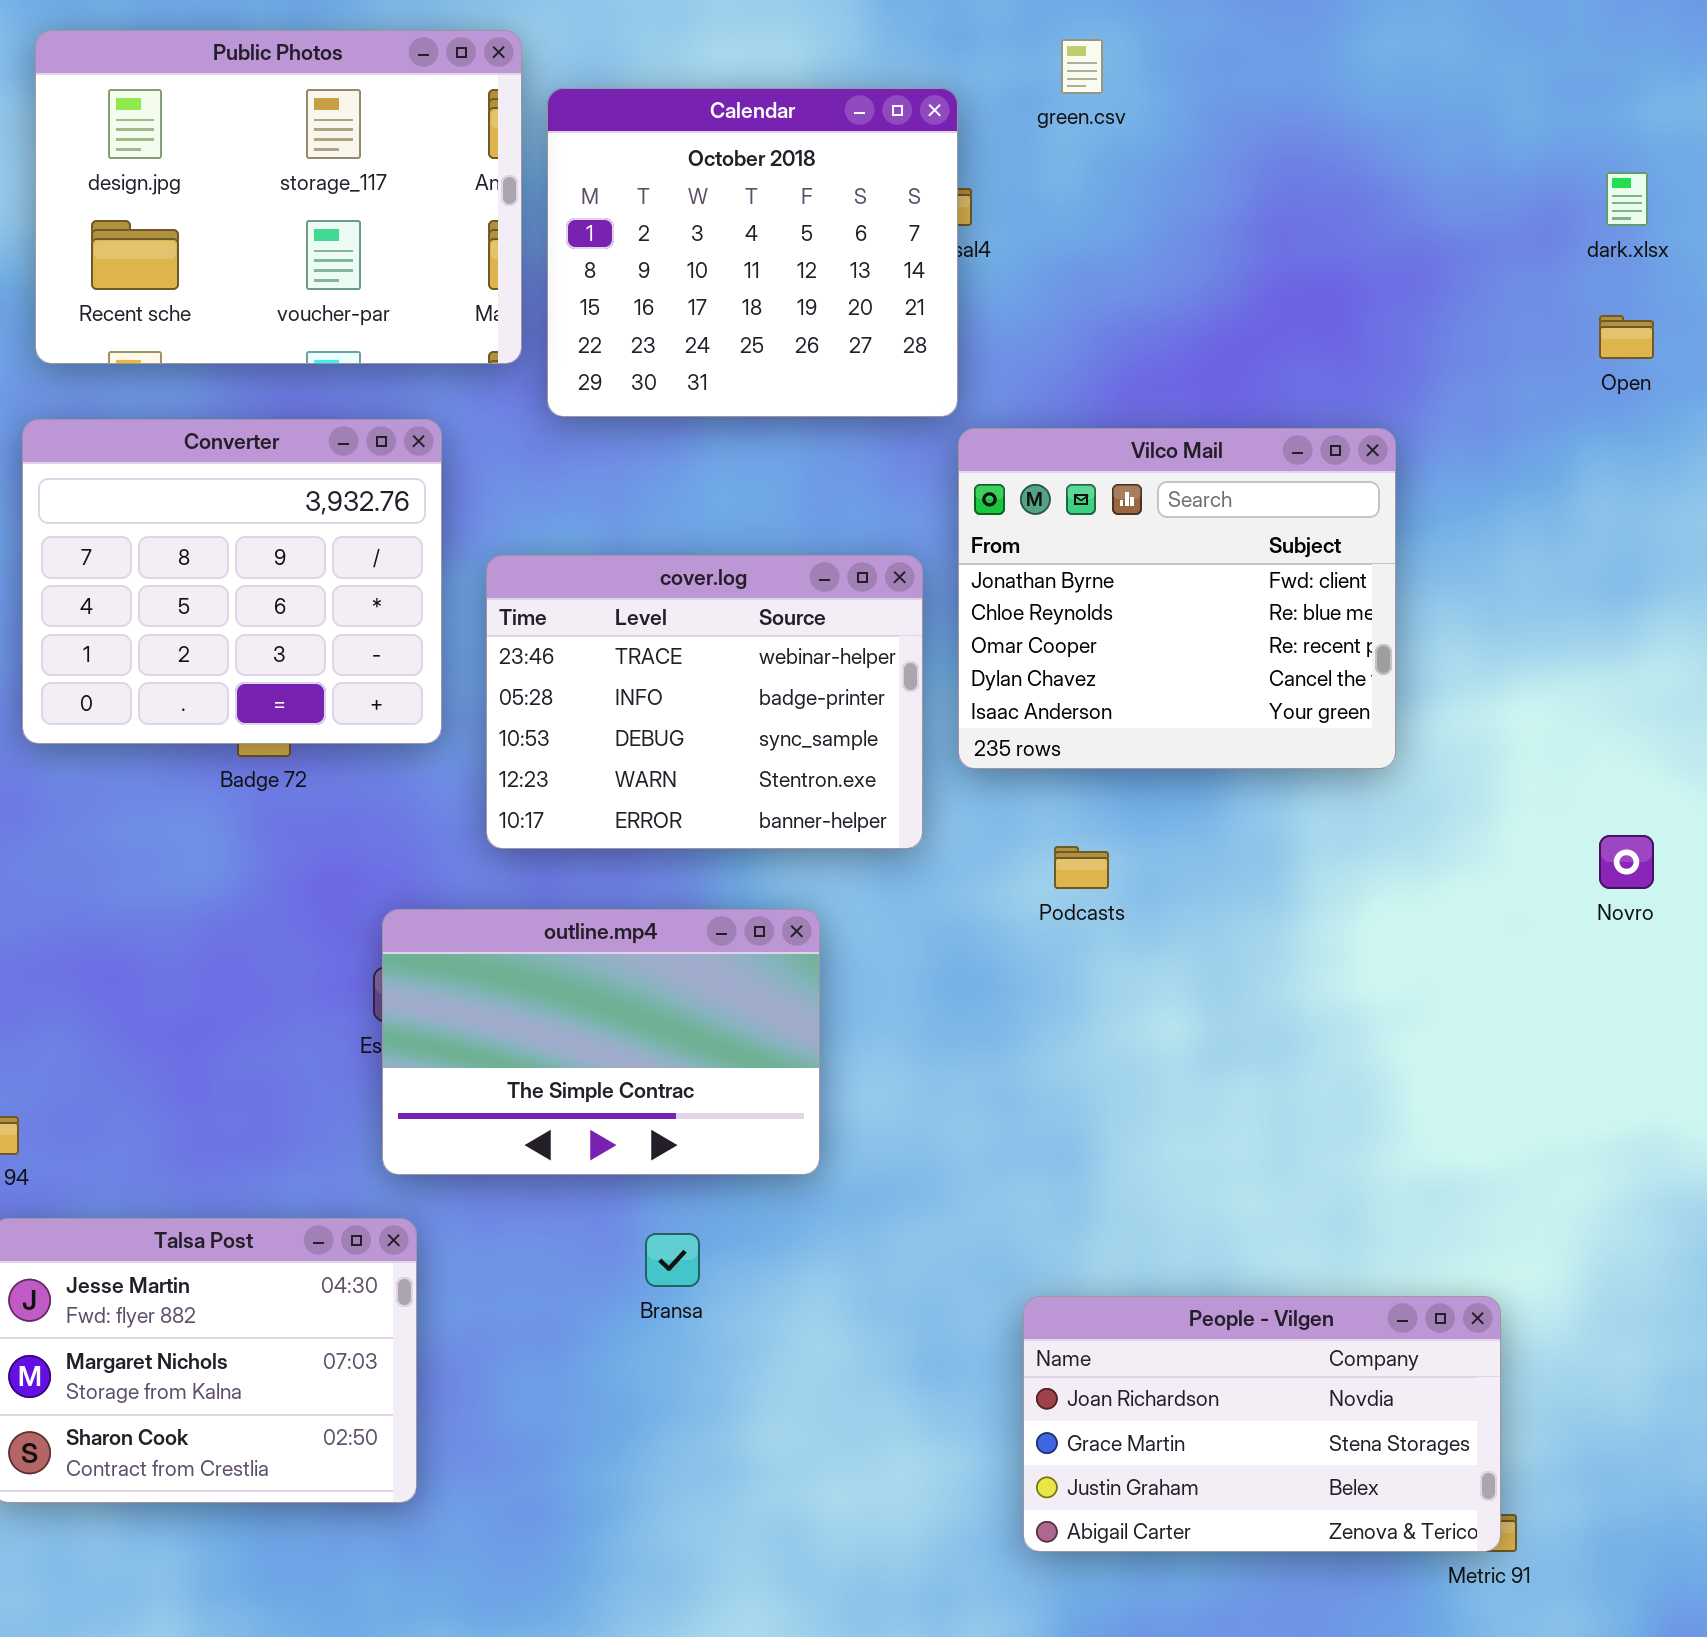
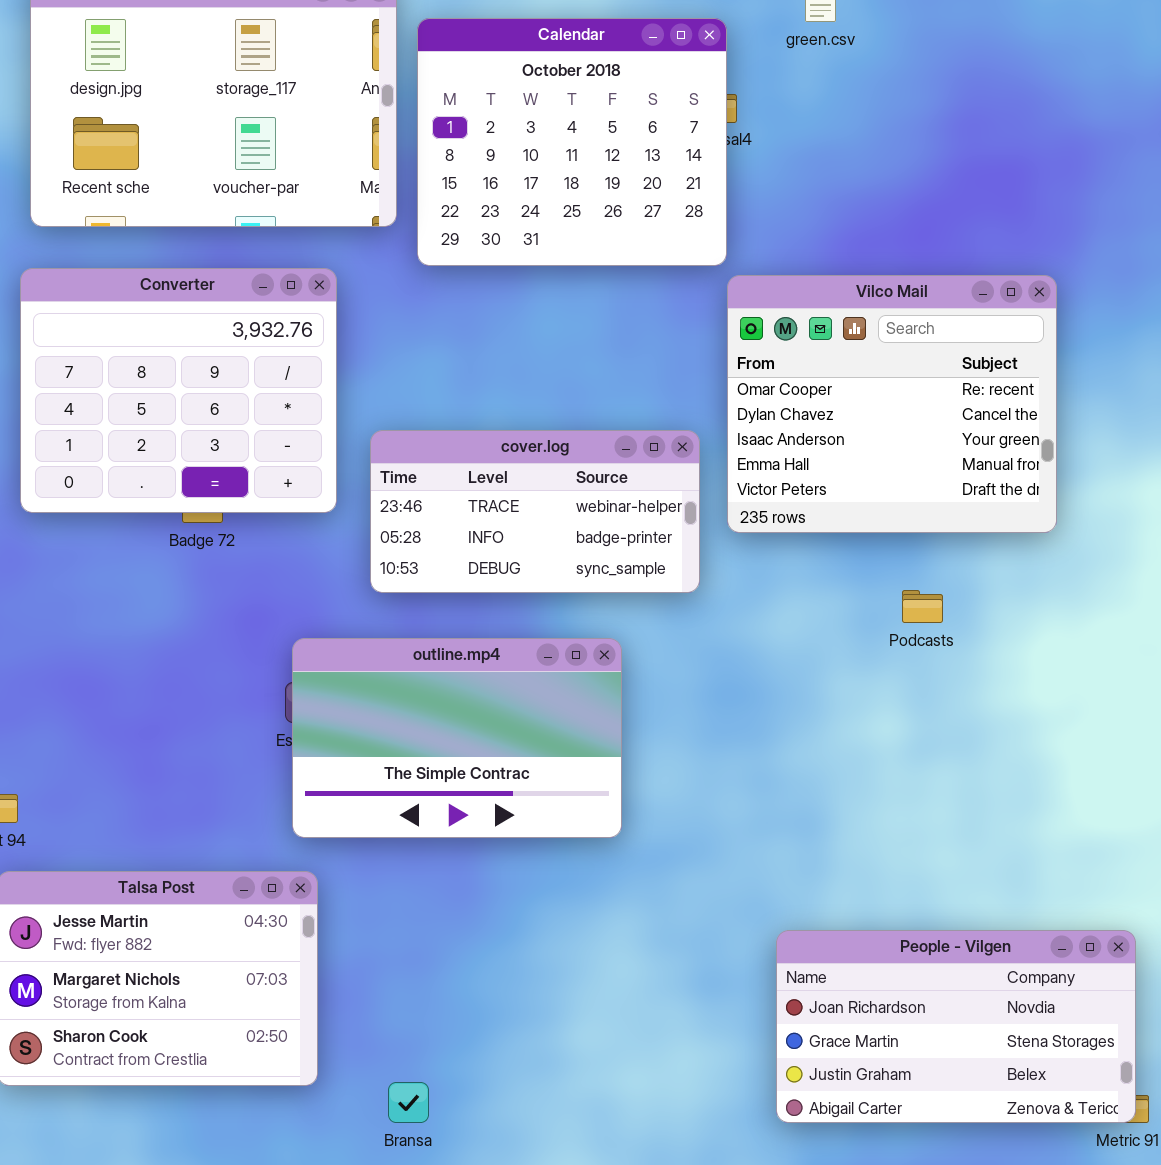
Vilco Mail: [958,428,1396,769] -> [727,275,1057,533], scrolled down 2 rows
cover.log: [486,555,923,849] -> [370,430,700,593], resized
Podcasts: [1054,846,1109,889] -> [902,590,943,623], moved
Bransa: [645,1233,700,1287] -> [388,1082,429,1123], moved

